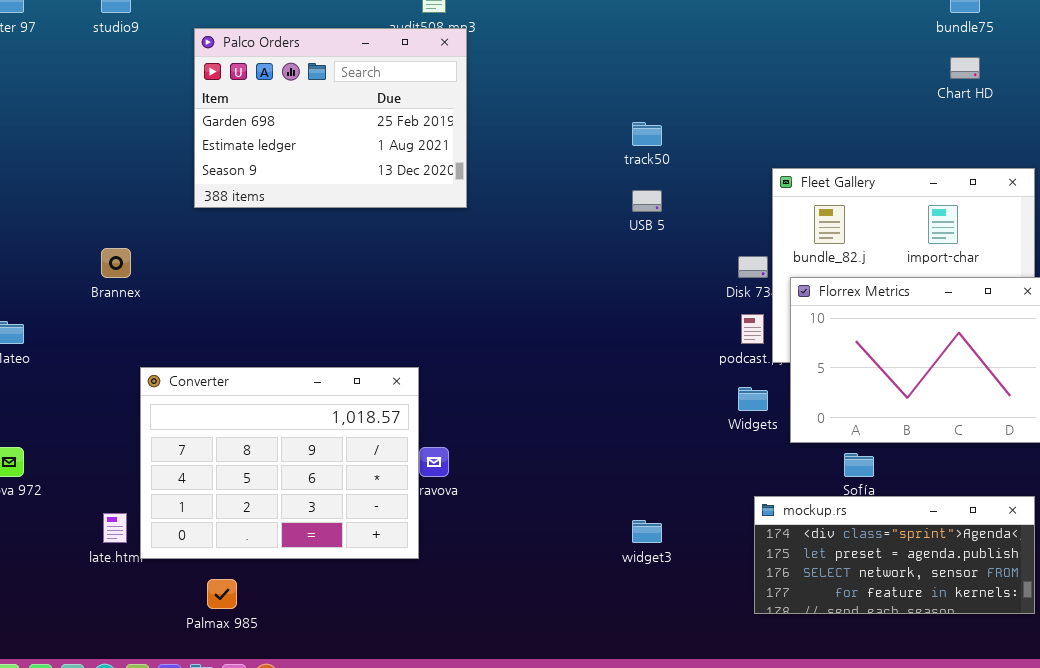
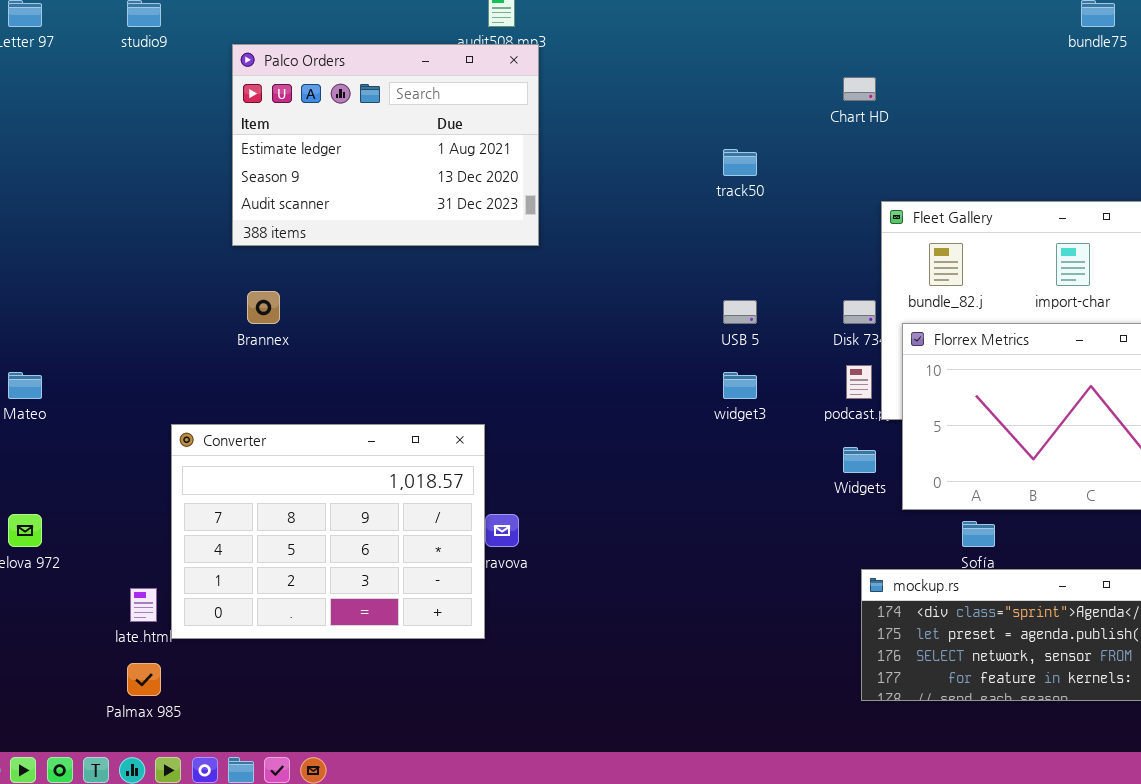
Palco Orders: [194,28,467,208] -> [232,44,539,246], scrolled down 1 row
Chart HD: [950,57,980,79] -> [843,77,876,101], moved
USB 5: [632,190,662,212] -> [723,300,757,324], moved
Brannex: [101,248,131,278] -> [247,291,280,324], moved
widget3: [632,520,662,543] -> [723,372,757,399], moved
Palmax 985: [207,579,237,609] -> [127,663,161,696], moved

